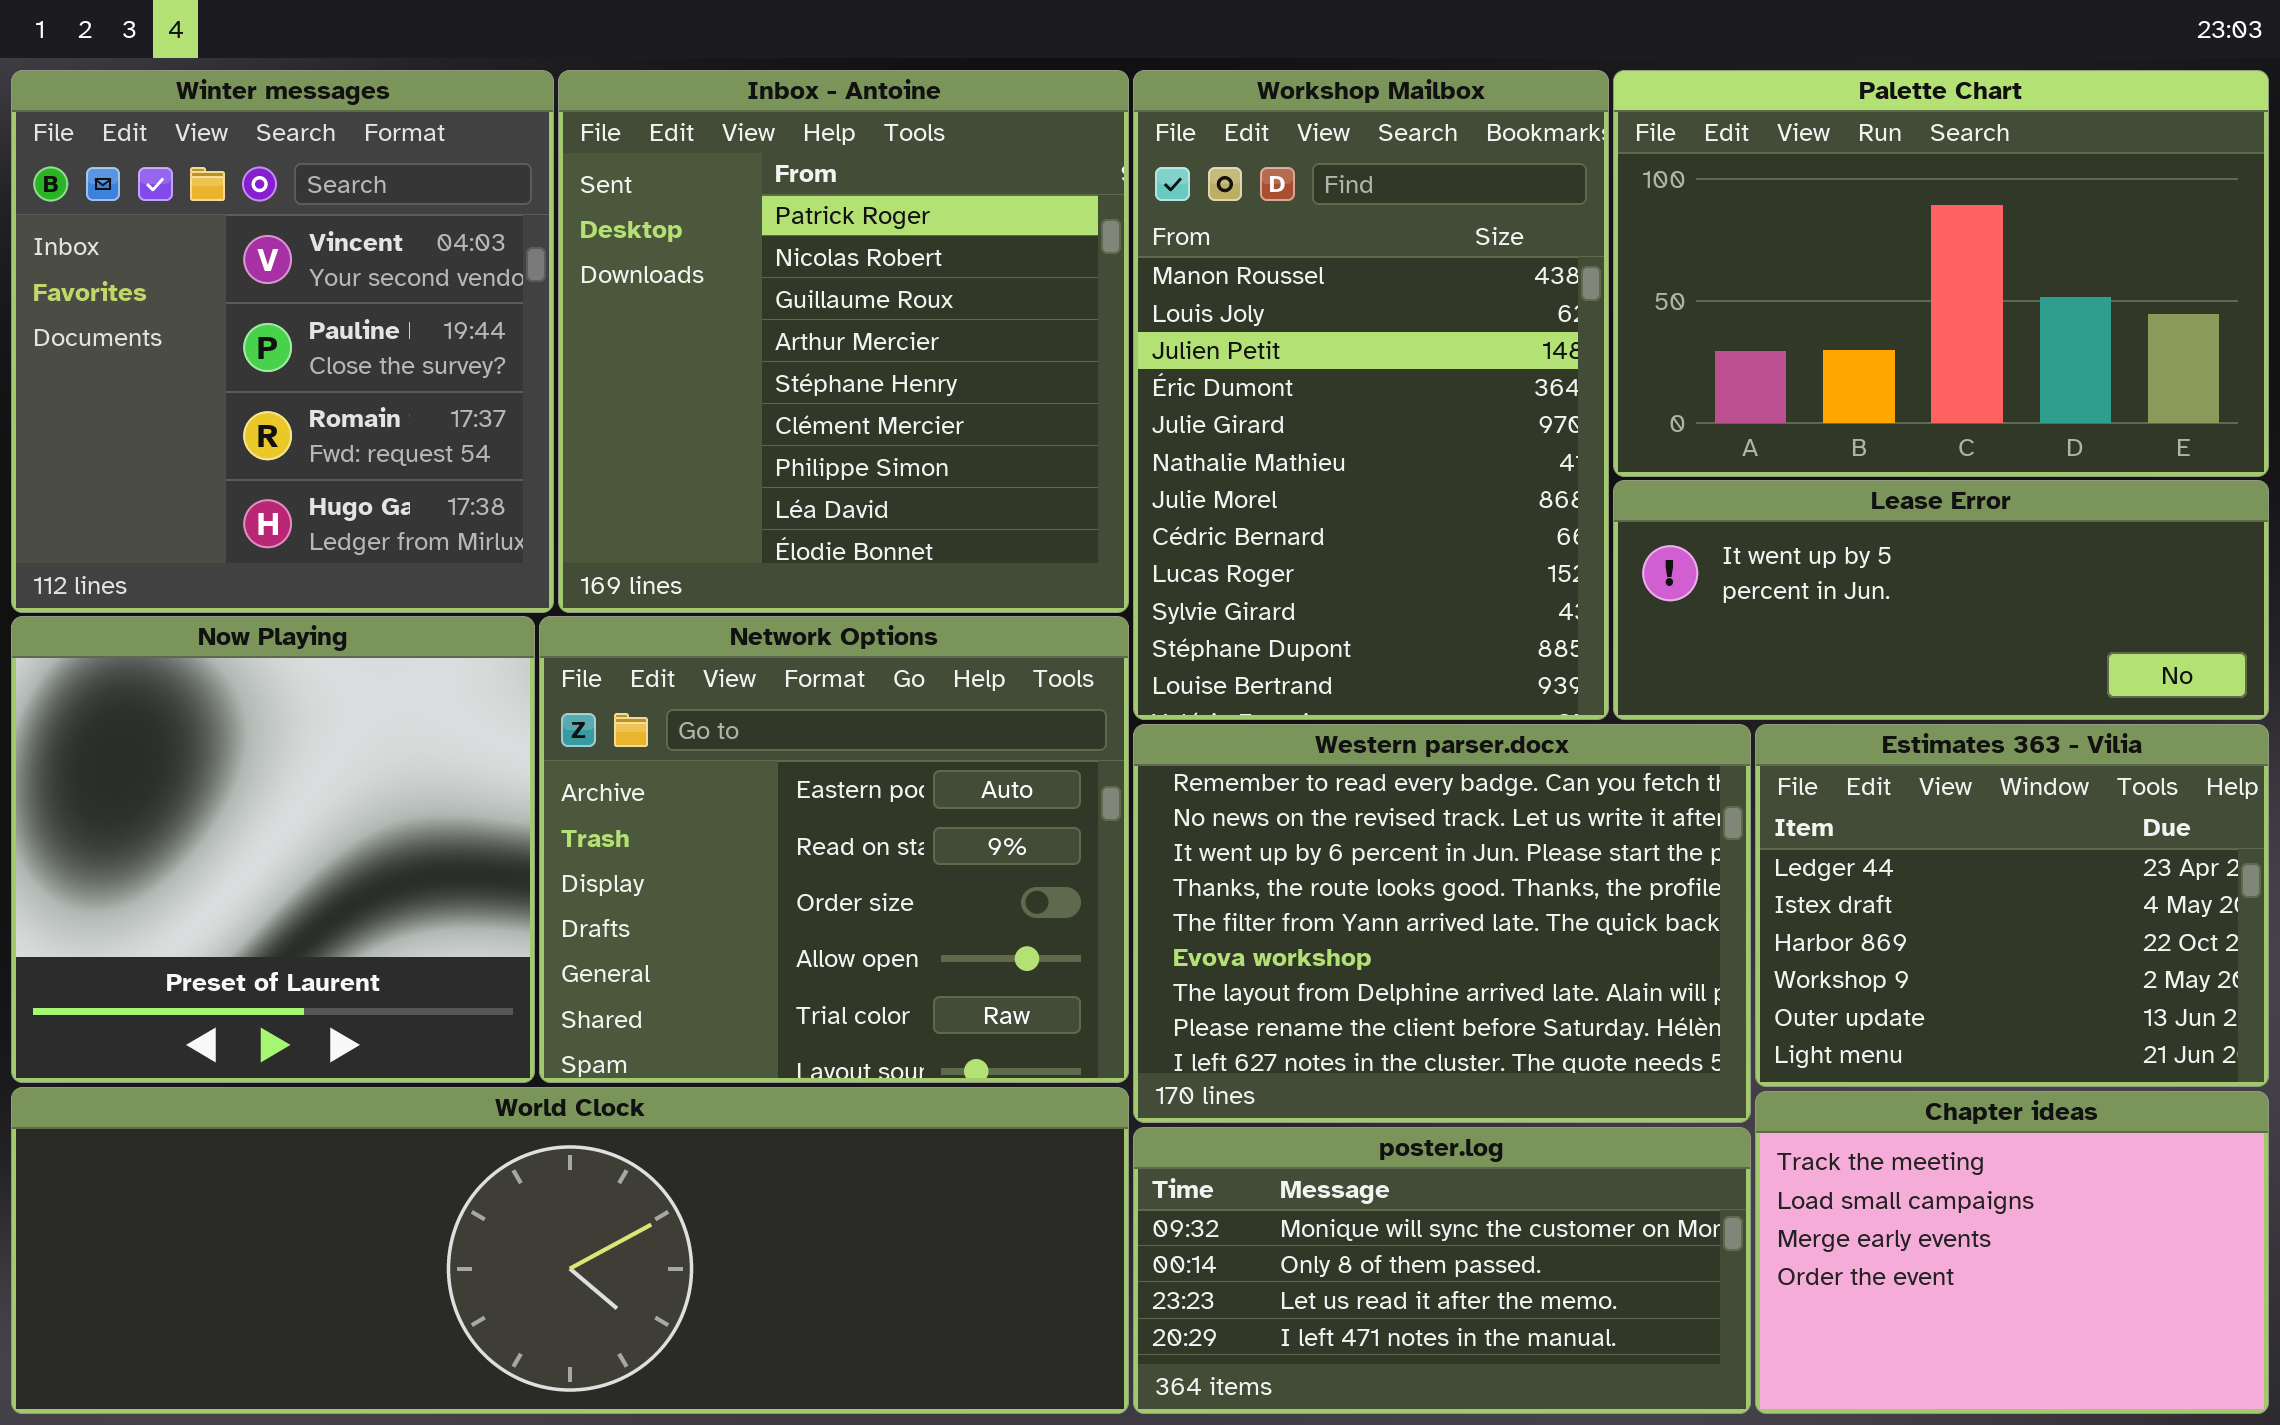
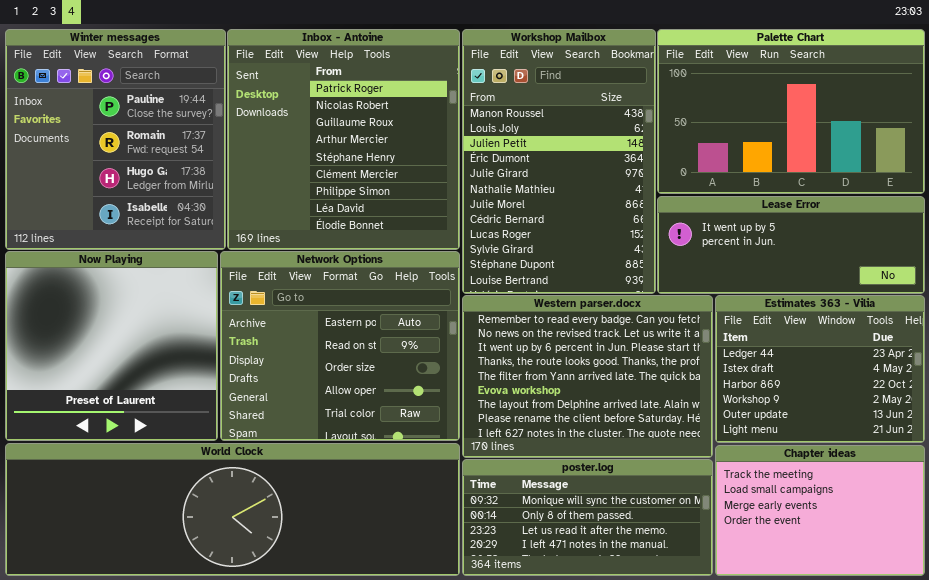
Winter messages: [11,70,554,613] -> [5,29,226,250], scrolled down 1 row

